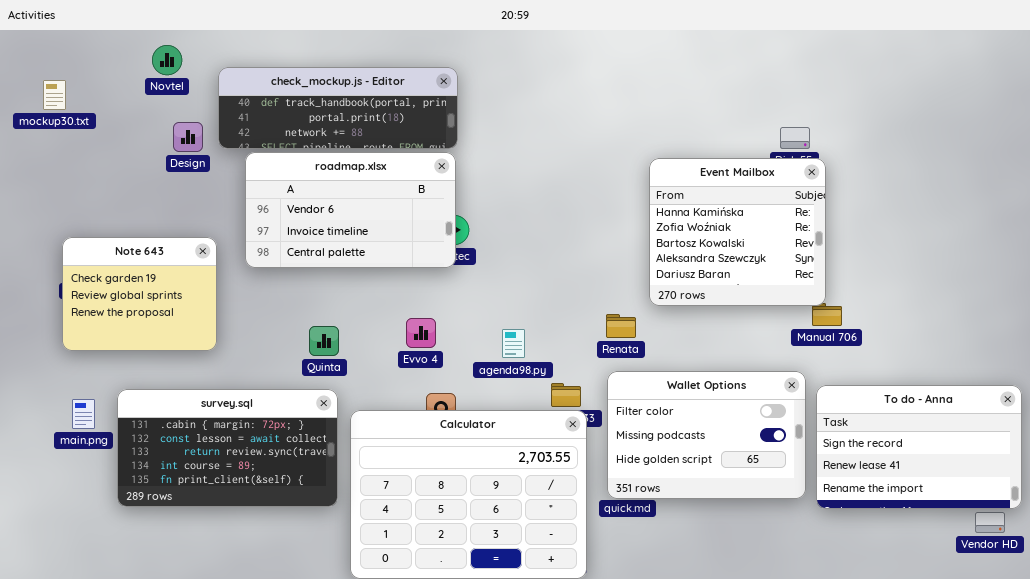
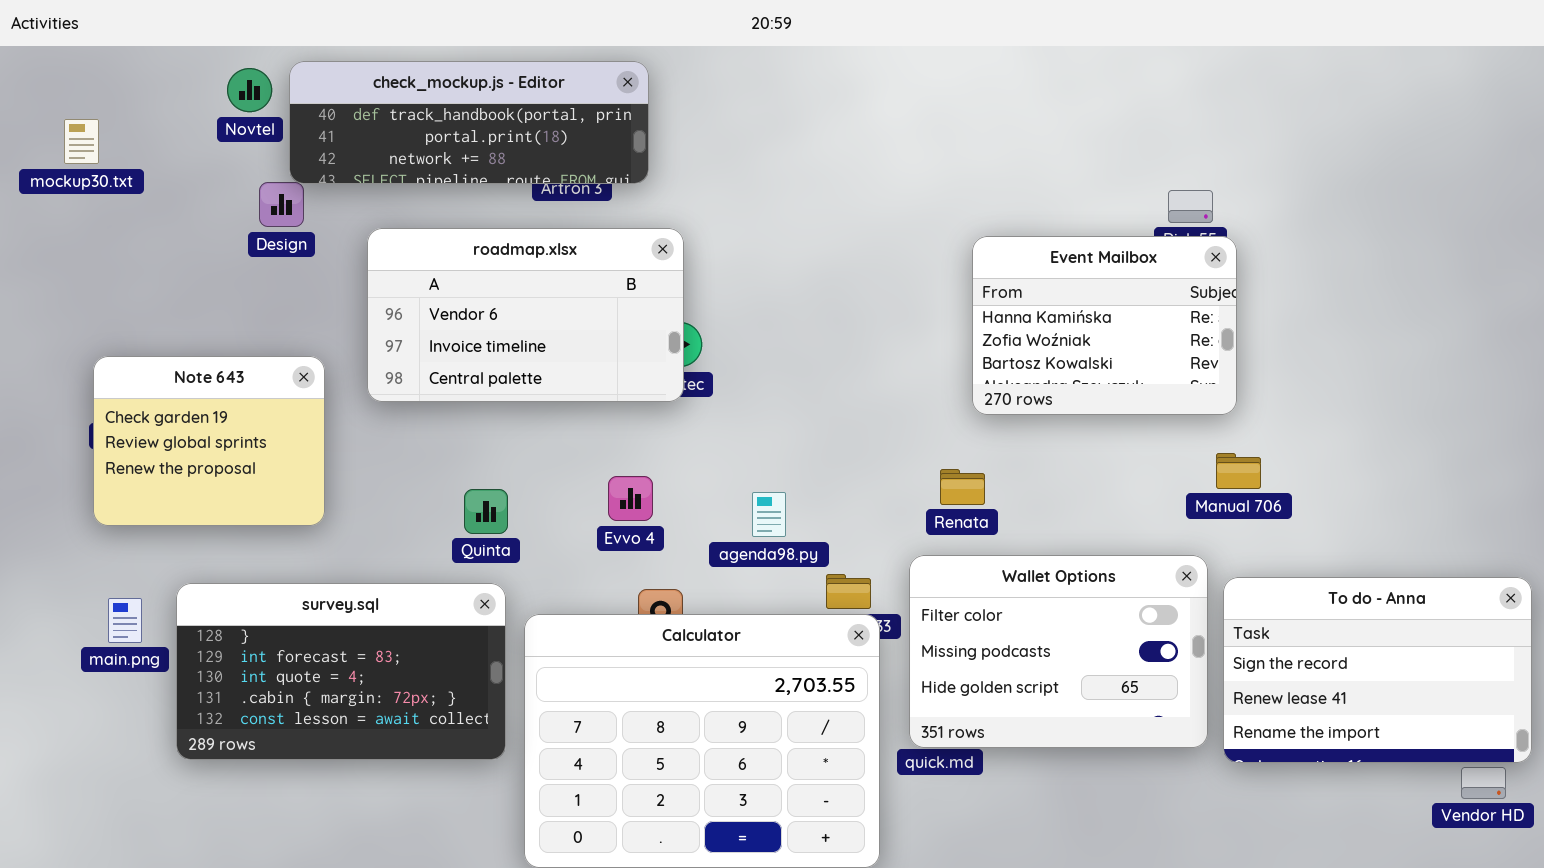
check_mockup.js - Editor: [218,67,458,149] -> [289,61,649,184], moved
Event Mailbox: [649,158,826,306] -> [972,236,1237,415], resized
Renata: [606,314,636,338] -> [940,469,985,505], moved
survey.sql: [117,389,338,507] -> [176,583,506,760], scrolled up 3 rows

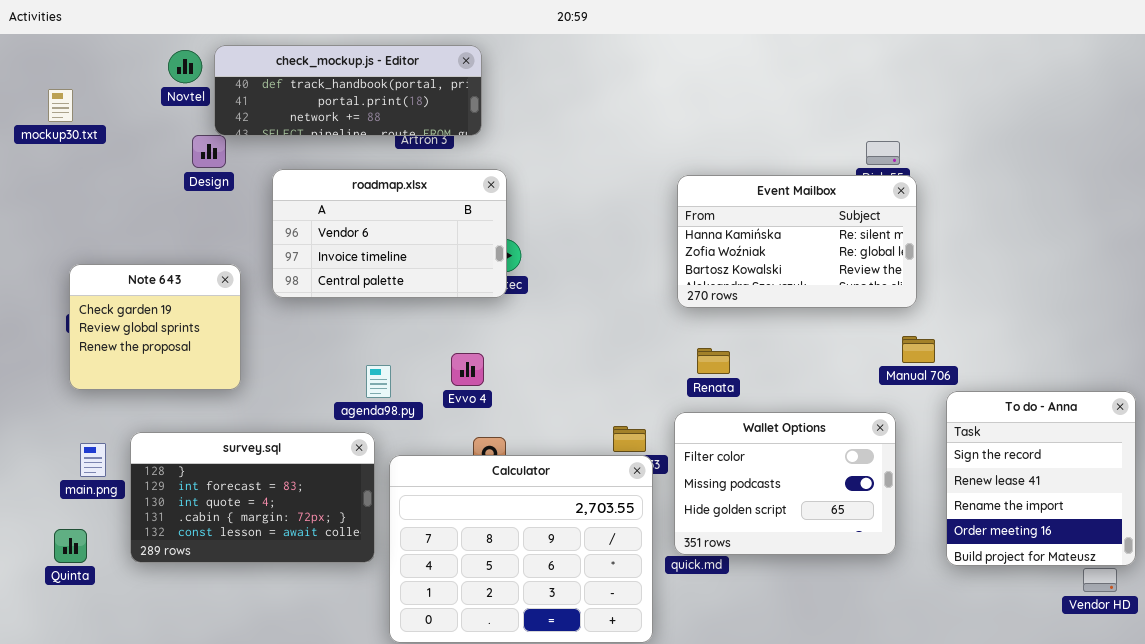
Event Mailbox: [972,236,1237,415] -> [677,175,917,308], resized
Quinta: [464,489,508,534] -> [54,529,87,563], moved
agenda98.py: [752,492,786,537] -> [366,365,391,398], moved
To do - Anna: [1223,577,1532,763] -> [946,391,1136,566], resized

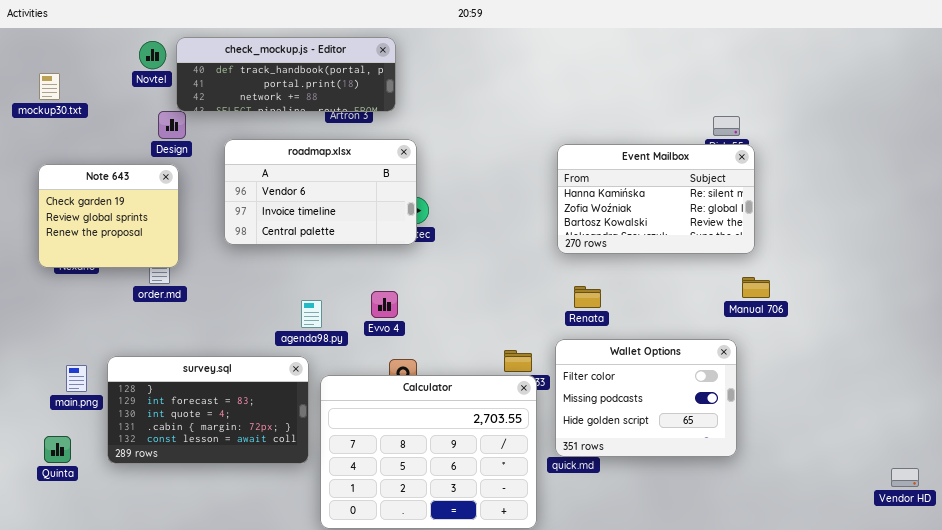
Note 643: [69,264,241,390] -> [38,164,179,268], moved
To do - Anna: [946,391,1136,566] -> none, closed

